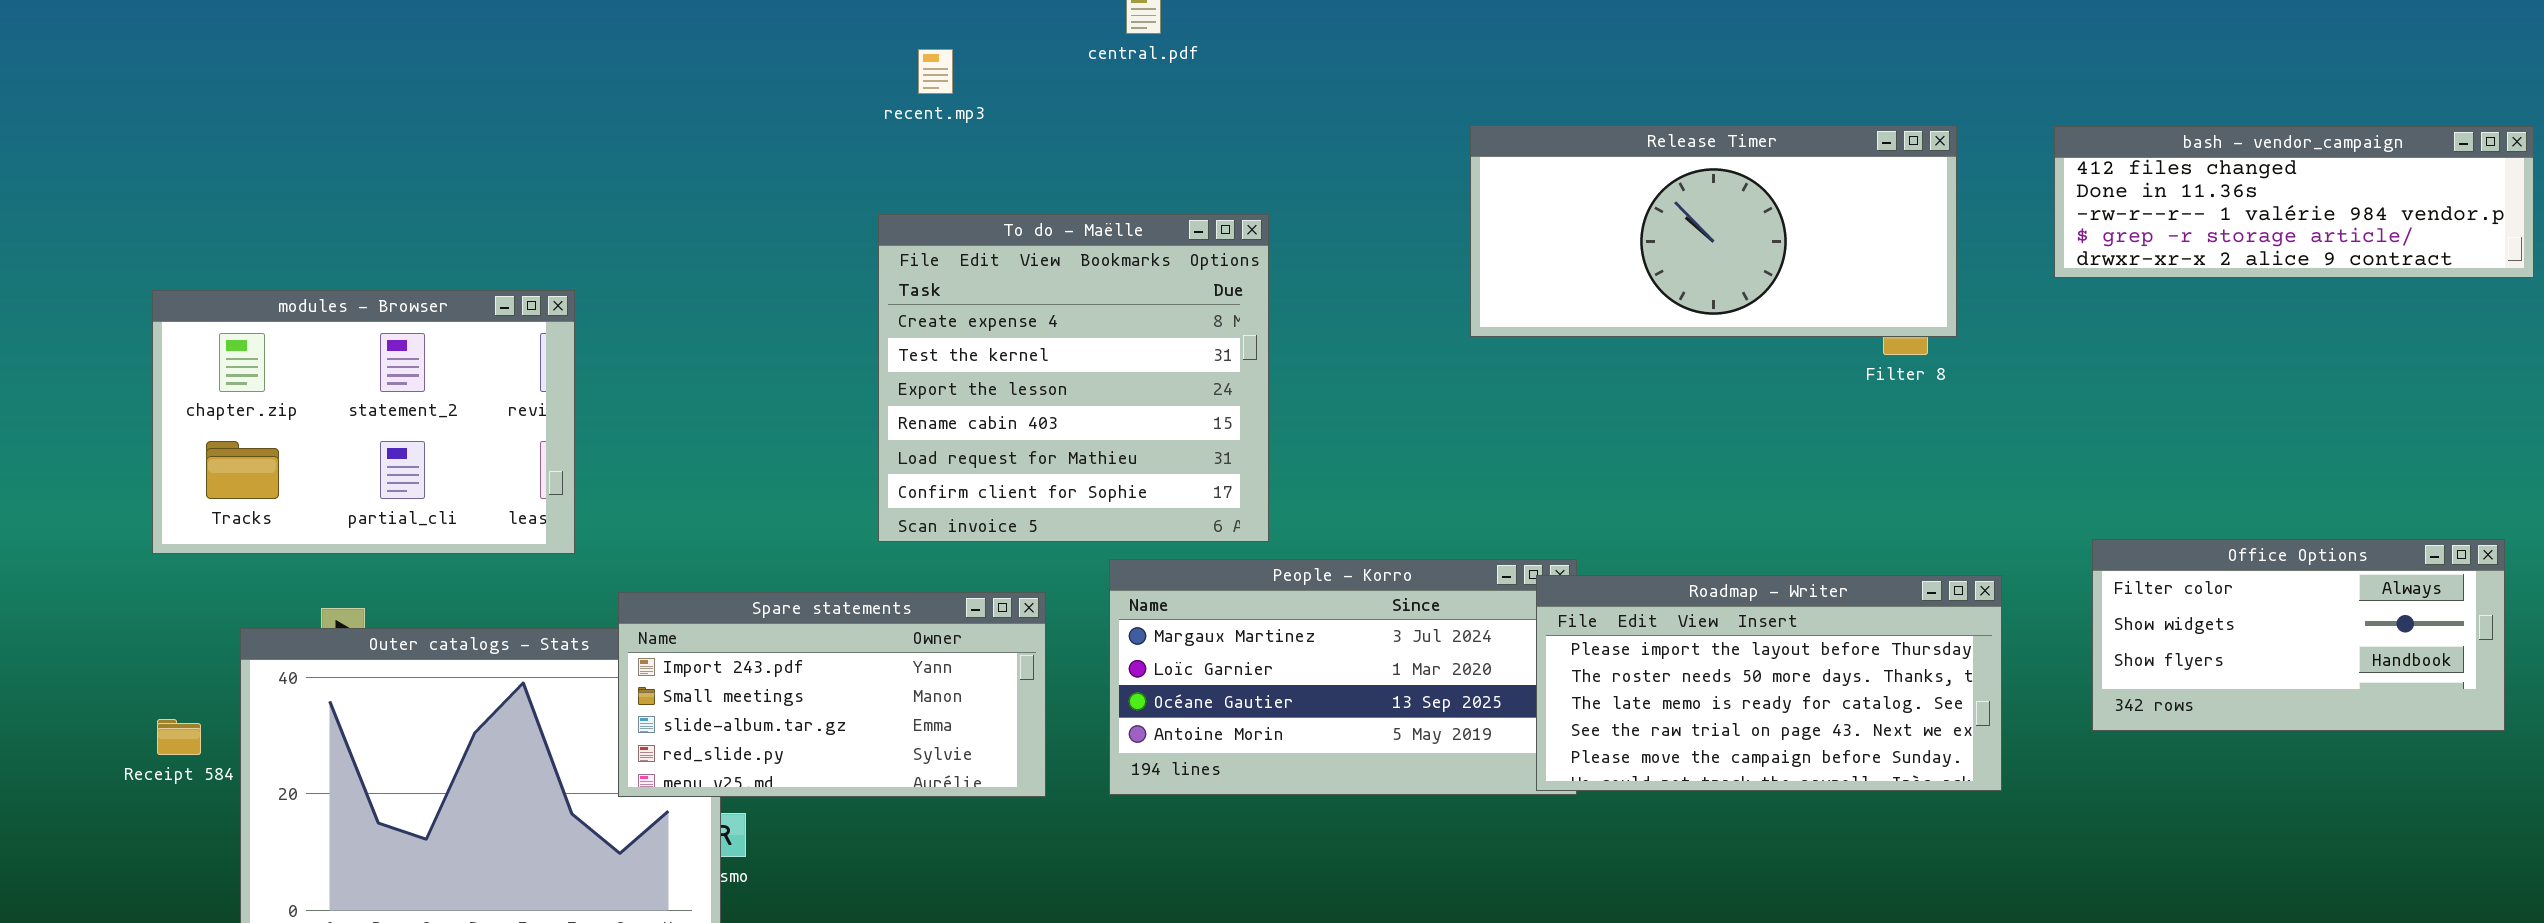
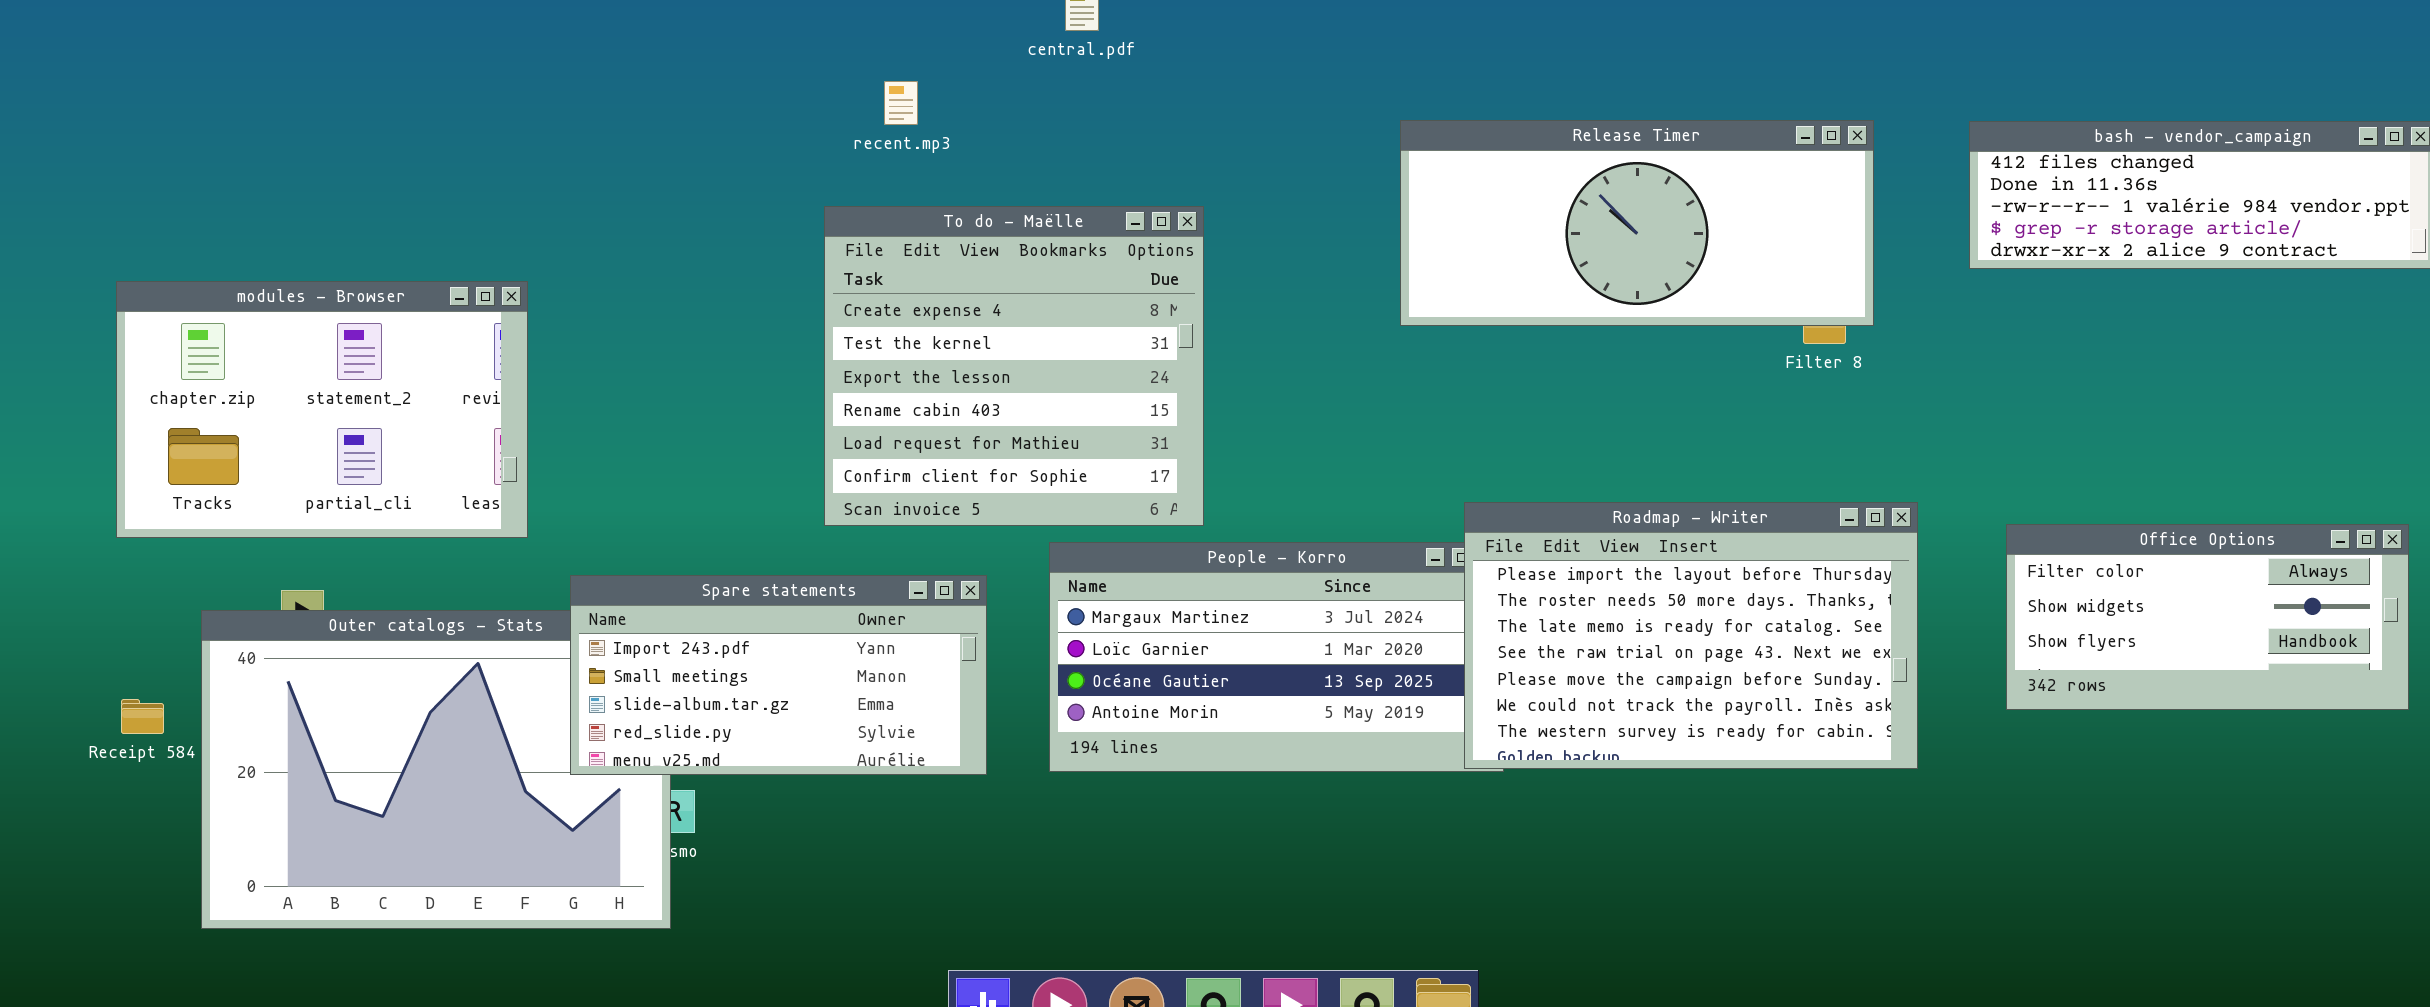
recent.mp3: [918,49,953,94] -> [884,81,918,125], moved
Roadmap - Writer: [1536,575,2002,791] -> [1464,502,1918,769], resized

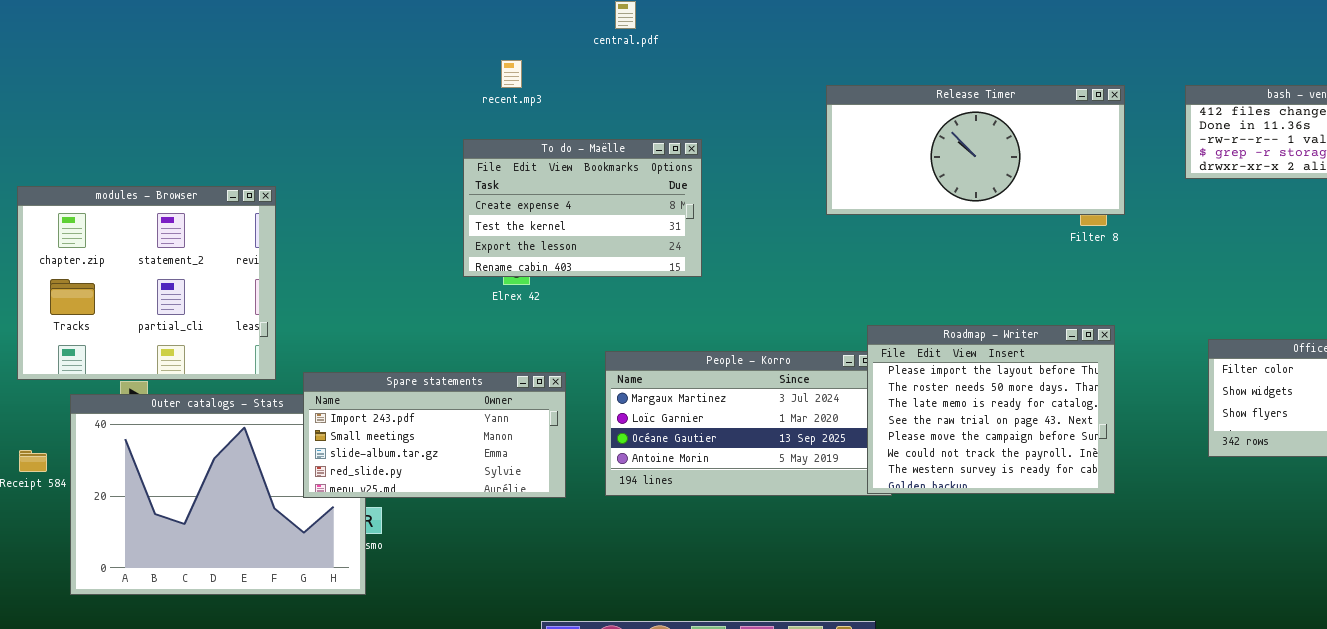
To do - Maëlle: [824,206,1204,526] -> [463,139,702,277], resized
modules - Browser: [116,281,528,538] -> [17,186,276,380], resized
Roadmap - Writer: [1464,502,1918,769] -> [867,325,1115,494], resized

